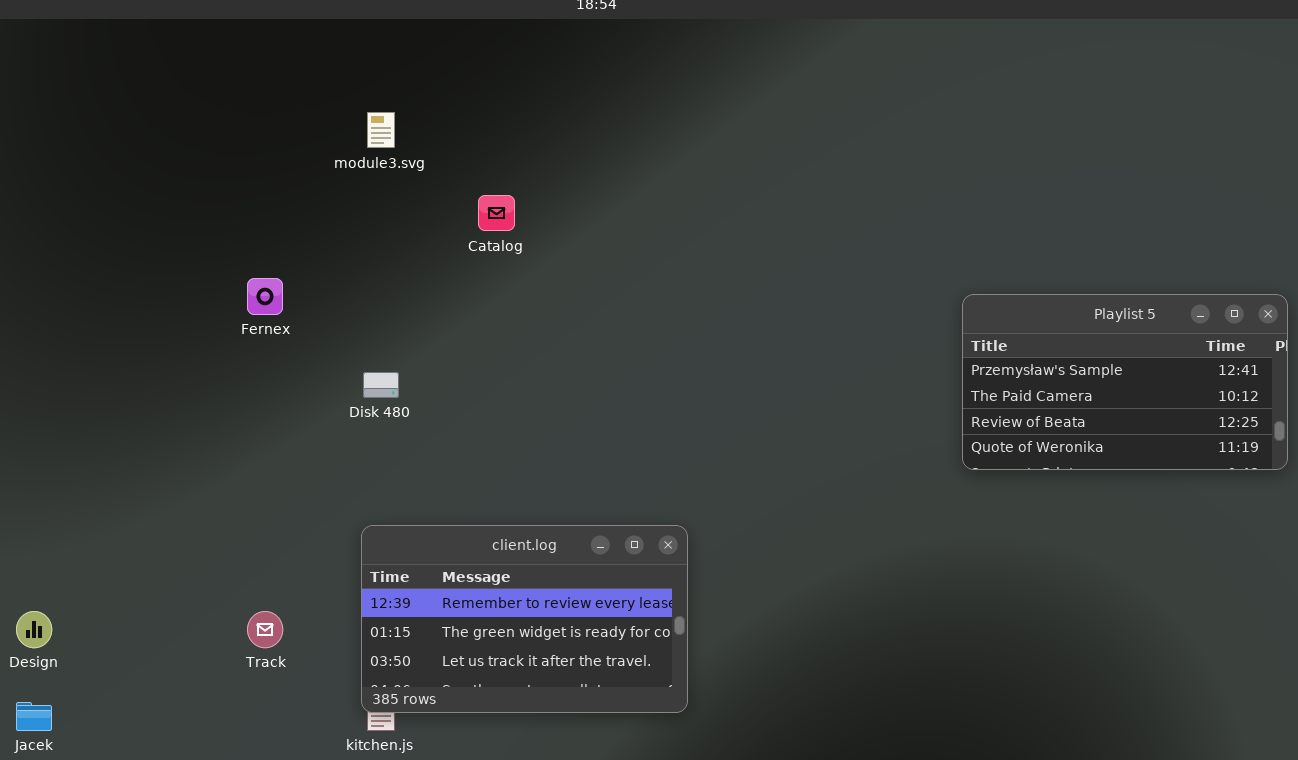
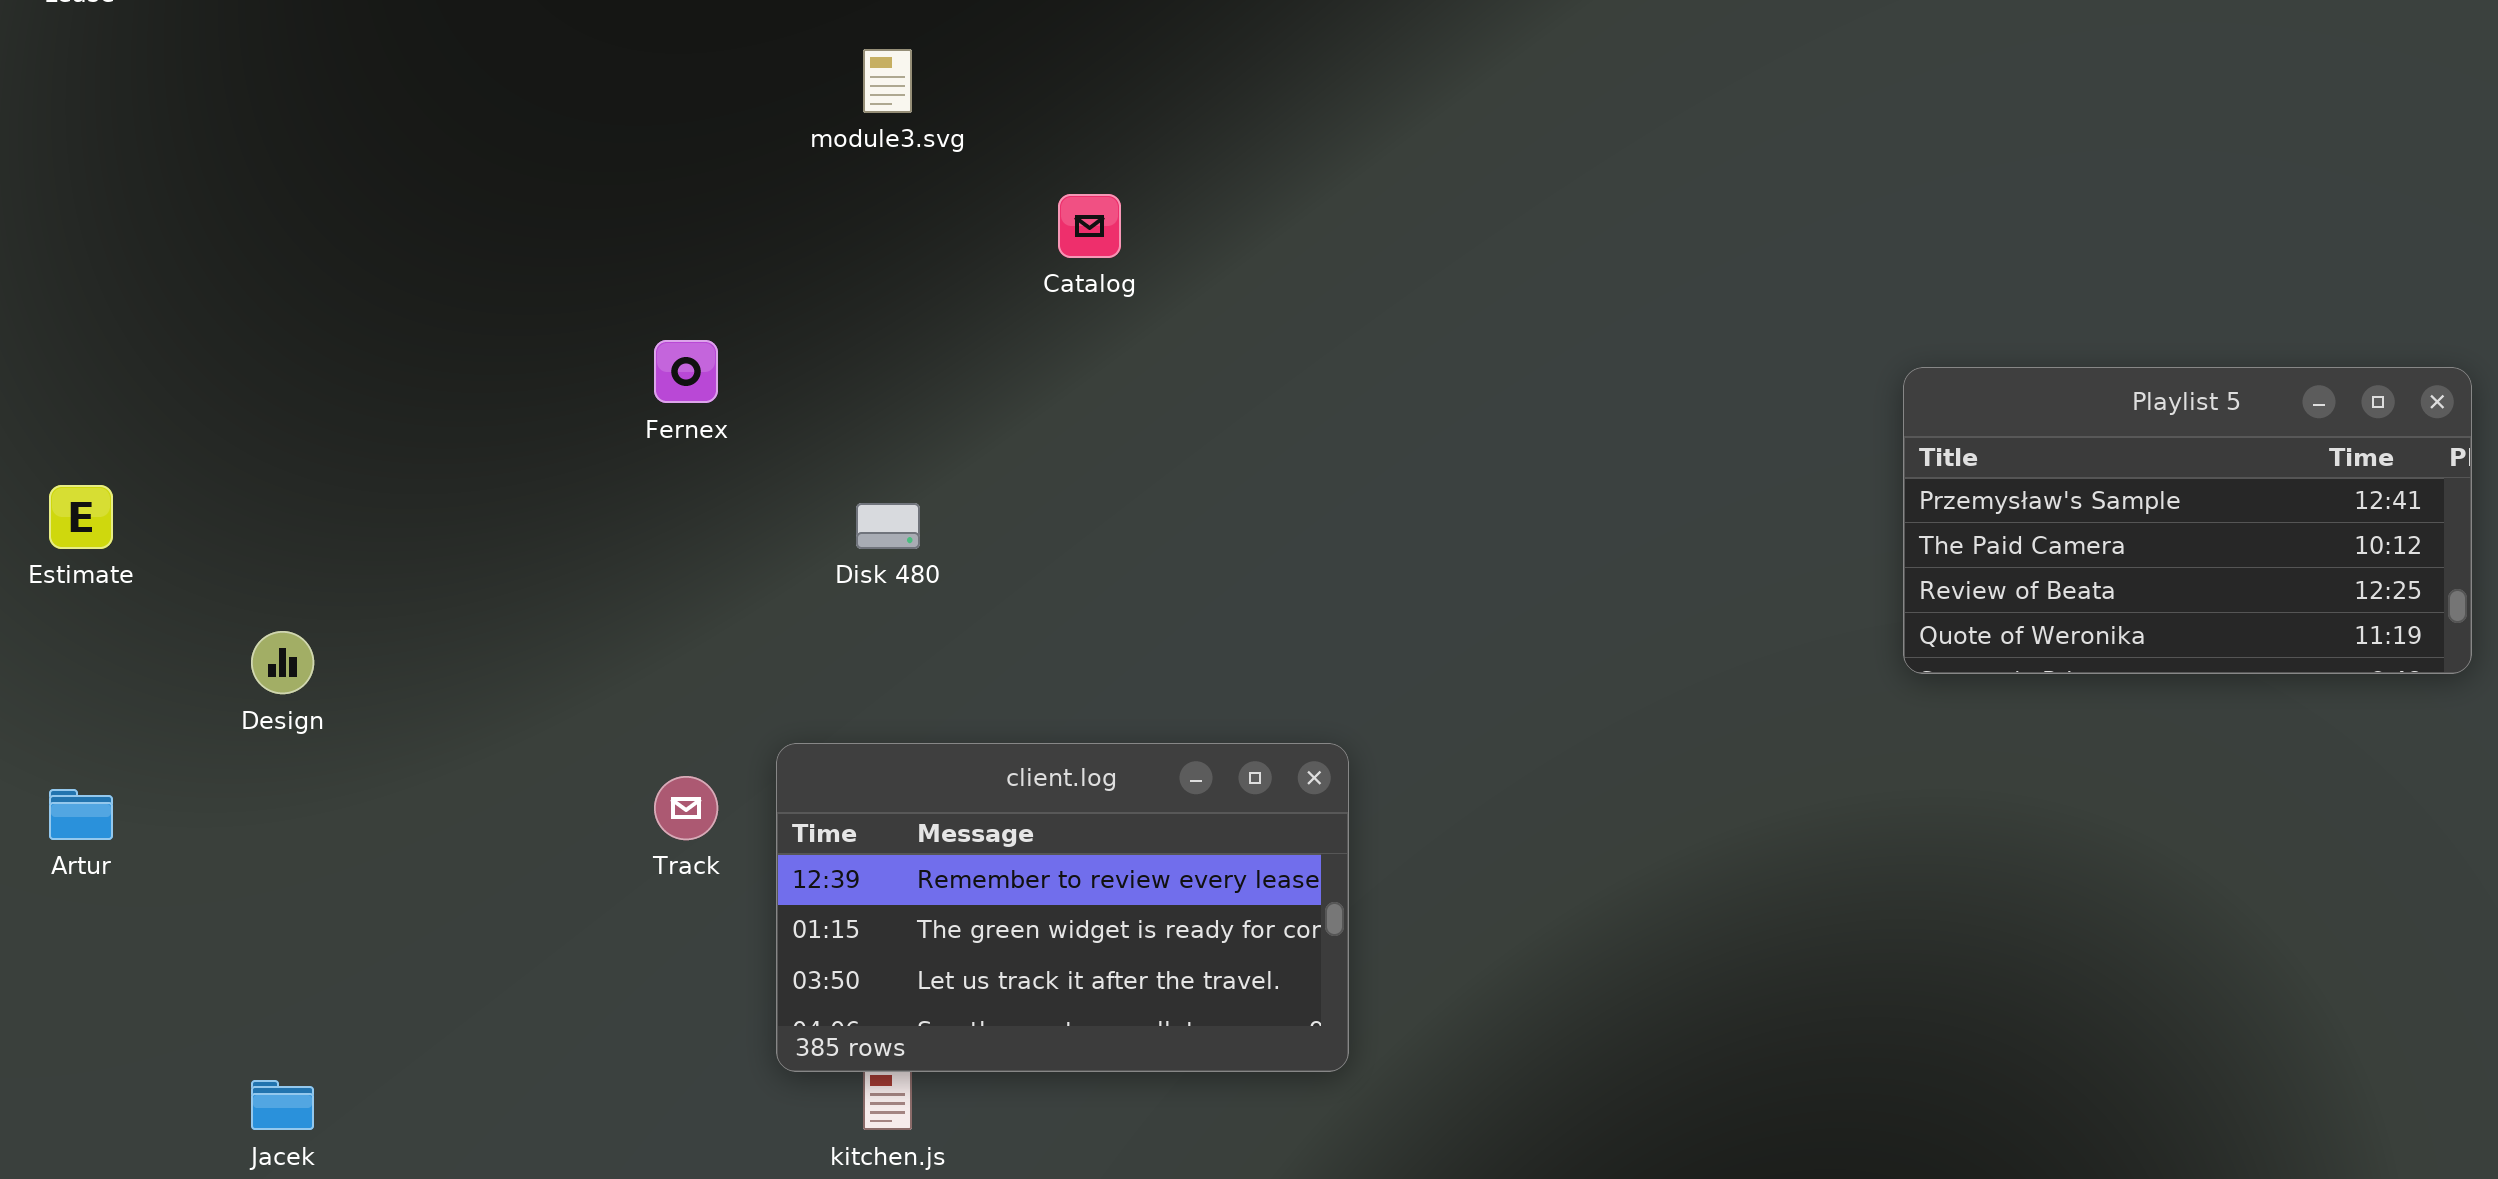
client.log: [361,525,688,713] -> [776,743,1349,1072], moved
Design: [16,611,52,648] -> [251,631,314,694], moved
Track: [247,611,283,648] -> [654,776,718,840], moved

